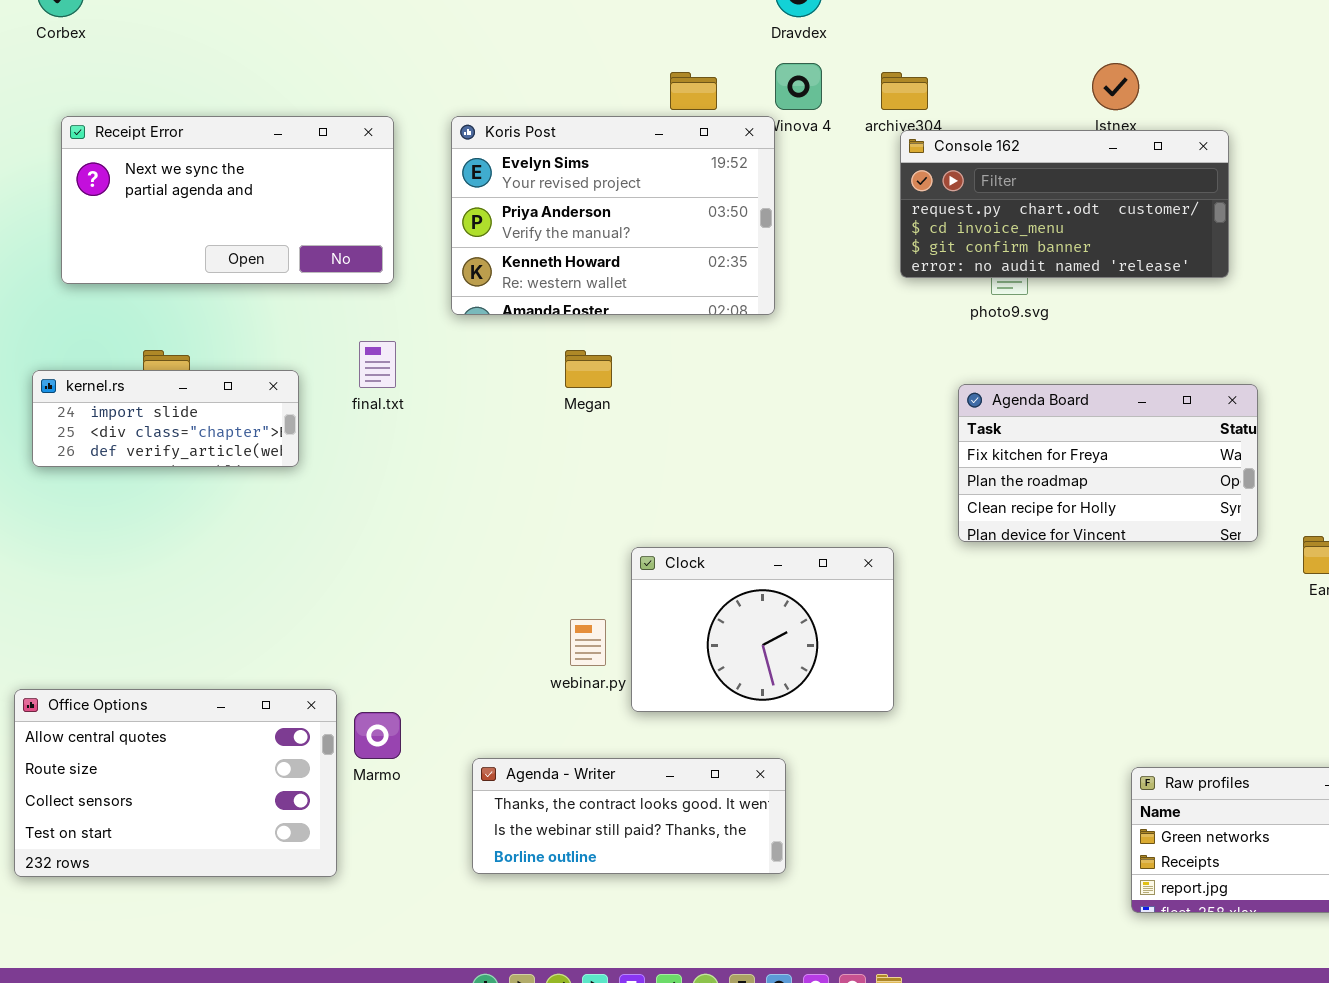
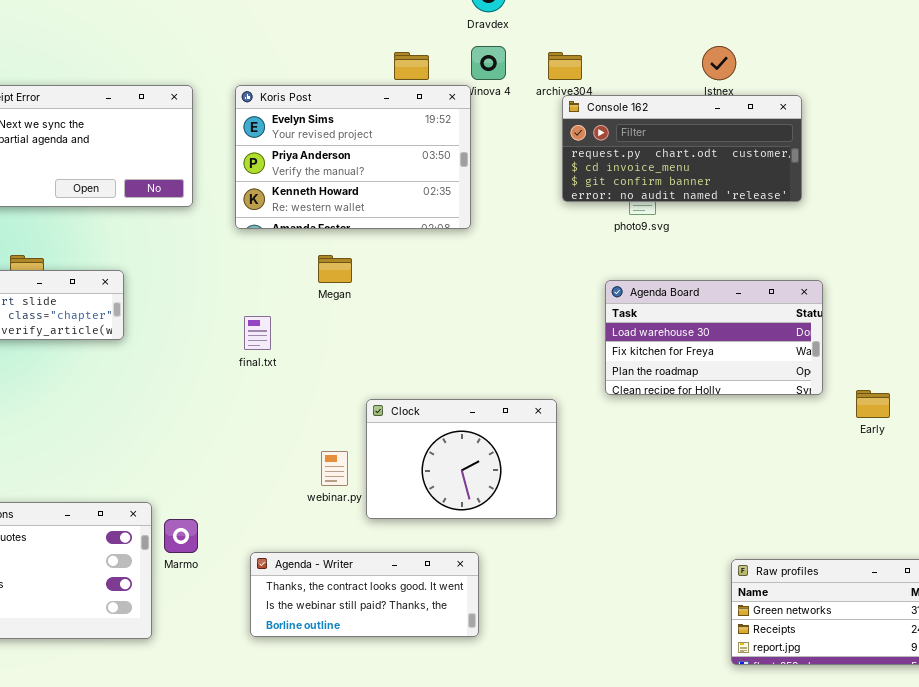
final.txt: [359,341,396,388] -> [244,316,271,350], moved
Agenda Board: [958,384,1258,542] -> [605,280,823,395], scrolled up 1 row

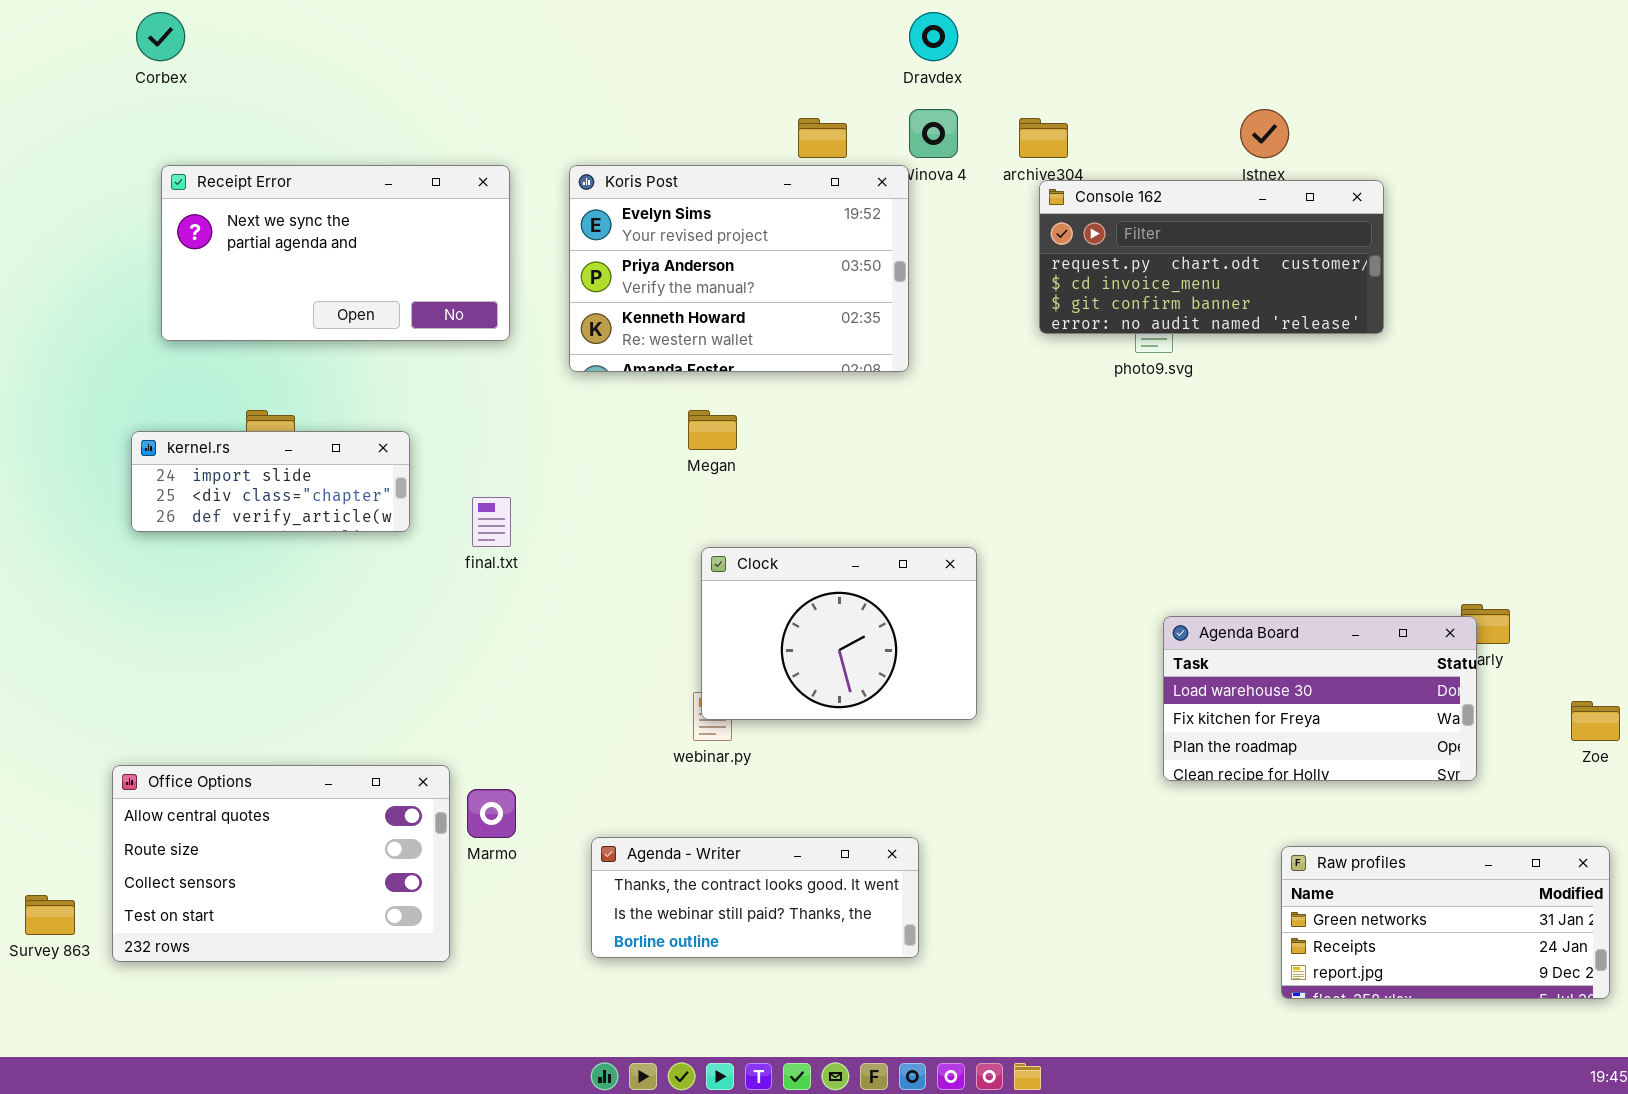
Agenda Board: [605,280,823,395] -> [1163,616,1477,781], moved
final.txt: [244,316,271,350] -> [472,497,511,547], moved
Clock: [366,399,557,519] -> [701,547,977,720], moved

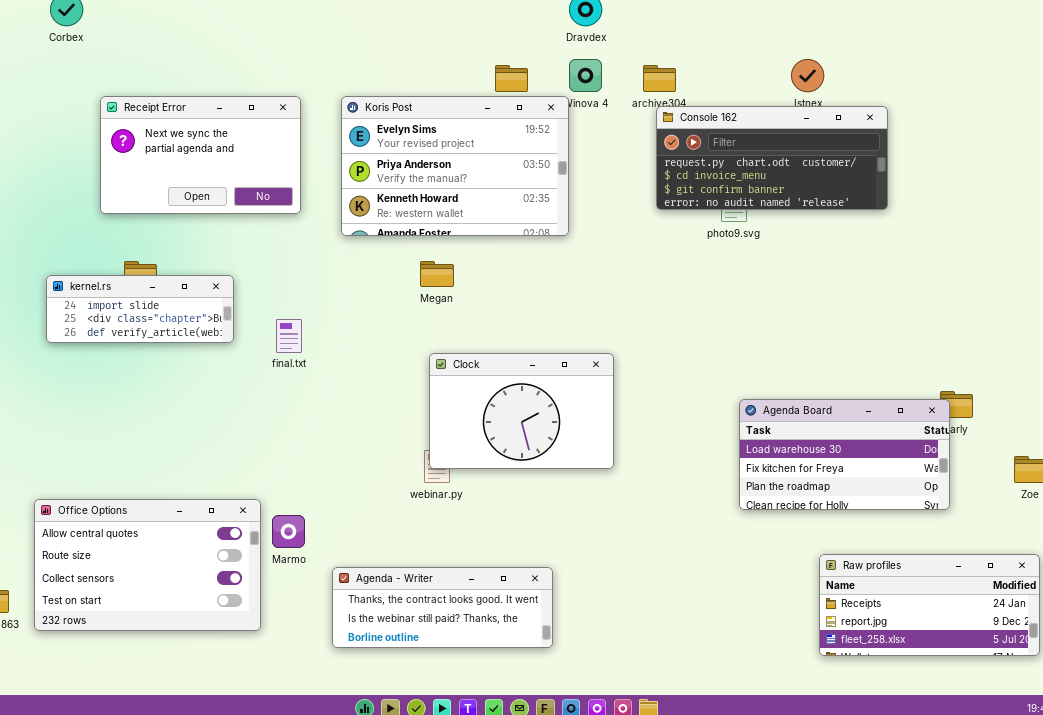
Receipt Error: [161,165,510,341] -> [100,96,301,214], resized
Agenda - Writer: [591,837,919,958] -> [332,567,553,648], moved
Raw profiles: [1281,846,1610,999] -> [819,554,1040,656], scrolled down 1 row

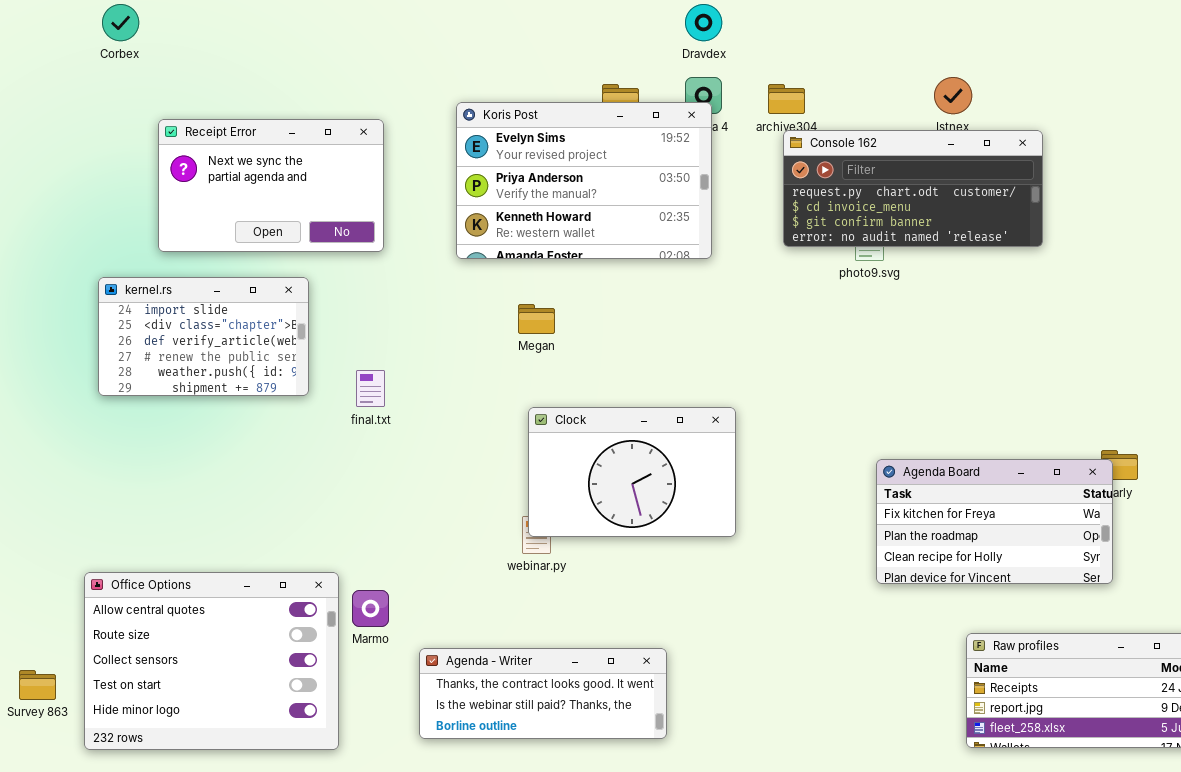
Koris Post: [341,96,569,236] -> [456,102,712,259], moved
kernel.rs: [46,275,234,343] -> [98,277,309,396], resized
Agenda Board: [739,399,950,510] -> [876,459,1113,584], scrolled down 1 row
Office Options: [34,499,261,631] -> [84,572,339,750], resized

